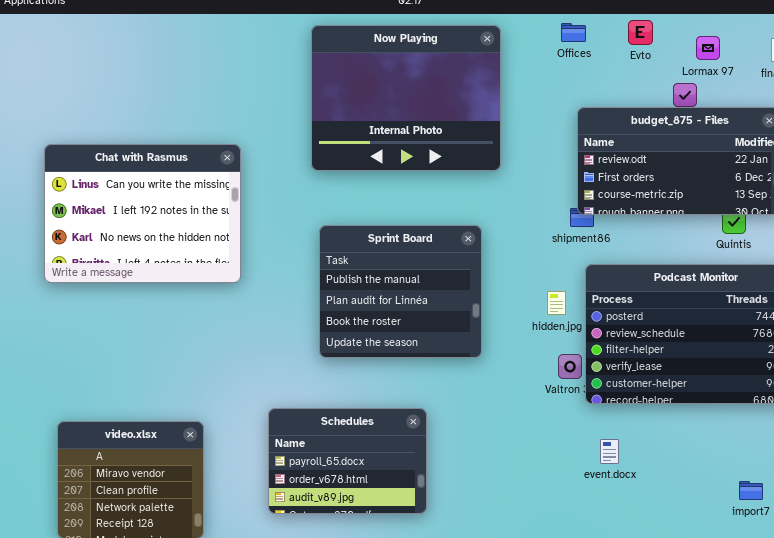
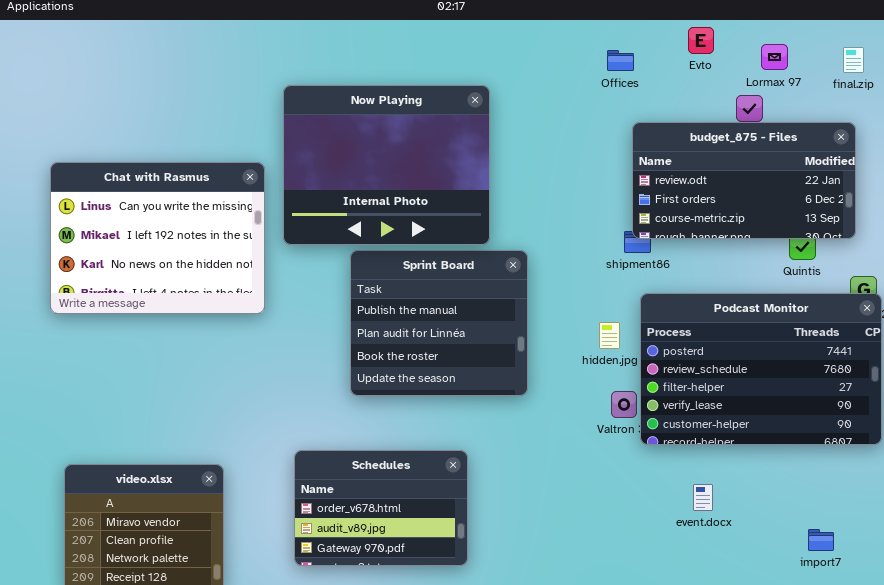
Offices: [561,23,586,42] -> [607,50,634,71], moved
Now Playing: [311,25,501,171] -> [283,85,490,245], moved
Schedules: [268,408,427,514] -> [294,450,468,566], scrolled down 1 row
event.docx: [600,439,619,464] -> [693,484,713,511], moved

